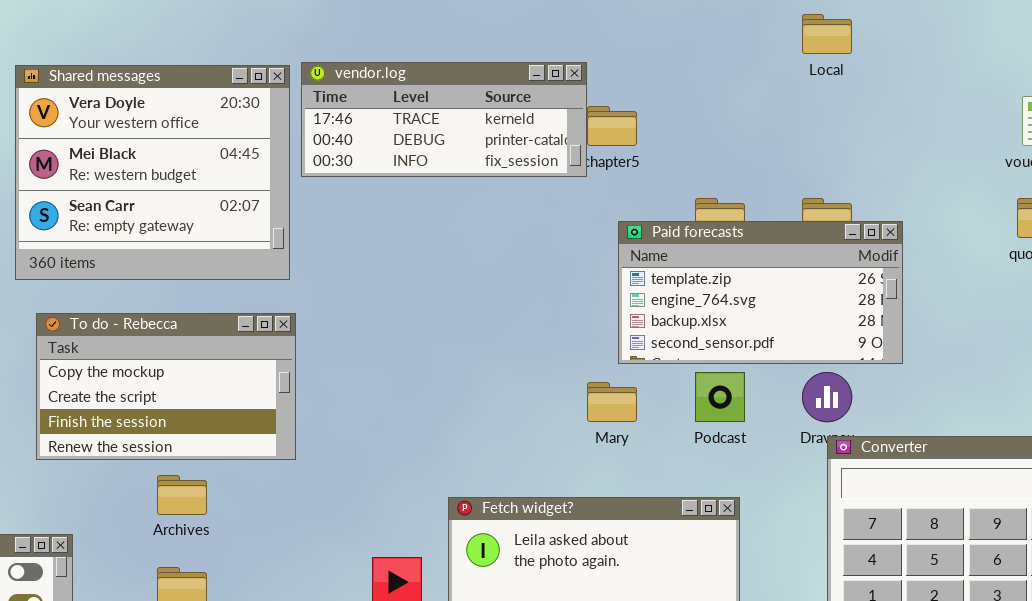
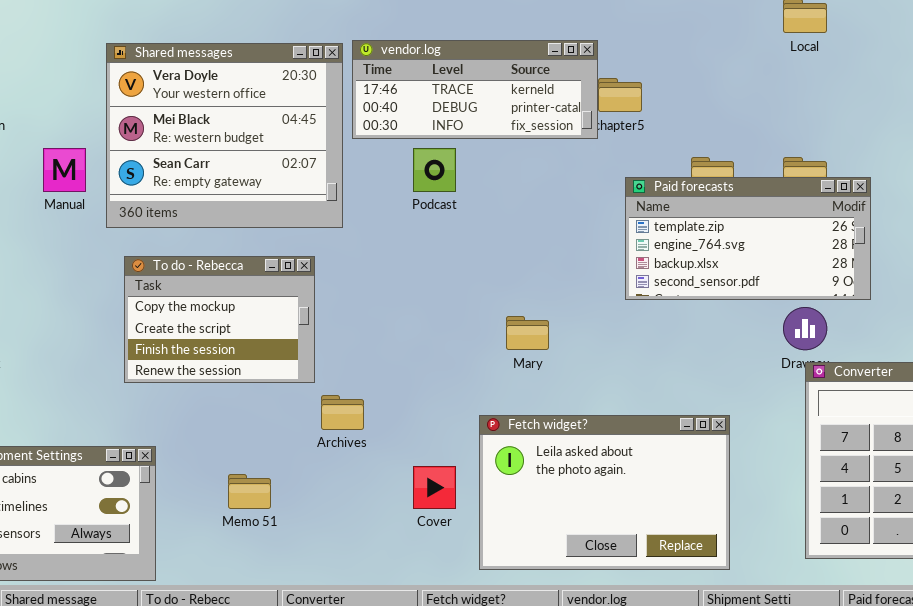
To do - Rebecca: [36,313,296,460] -> [124,256,315,383], resized
Podcast: [695,372,745,422] -> [413,148,456,192], moved
Mary: [587,382,637,422] -> [506,316,549,350], moved
Archives: [157,475,207,515] -> [321,395,364,430], moved

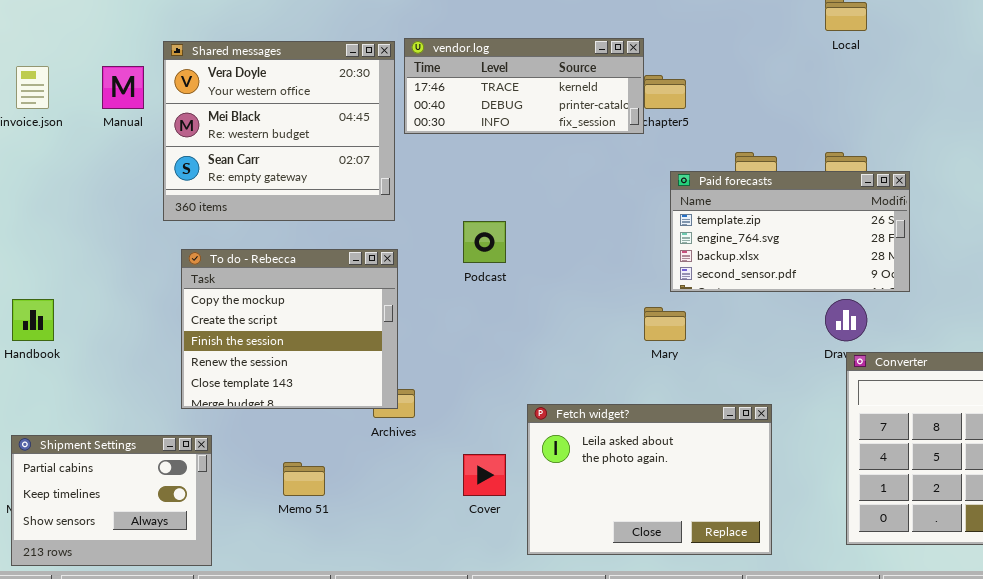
Manual: [43,148,86,192] -> [102,66,144,109], moved
Podcast: [413,148,456,192] -> [463,221,506,263], moved
To do - Rebecca: [124,256,315,383] -> [181,249,398,409], resized
Mary: [506,316,549,350] -> [644,307,686,341], moved

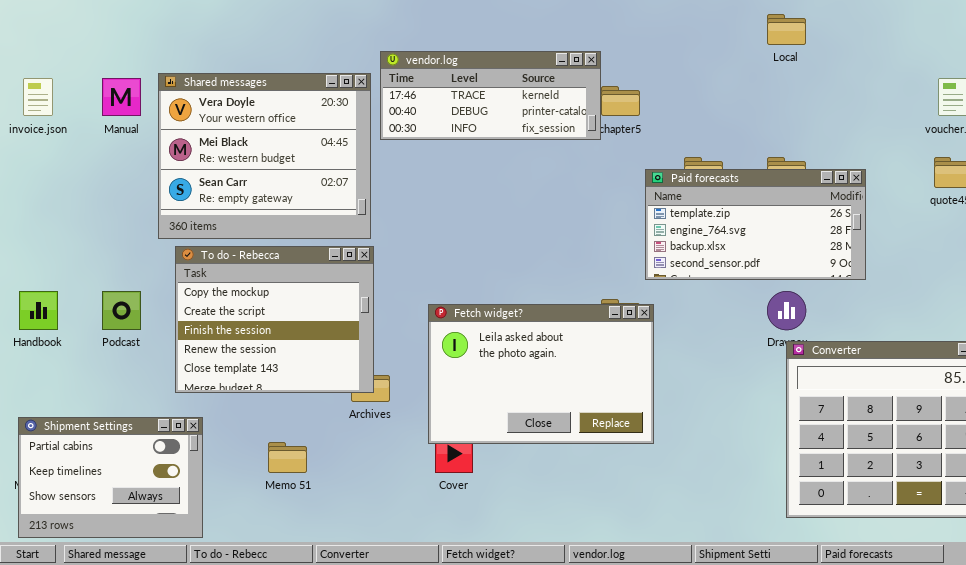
Shared messages: [163,41,395,221] -> [158,73,371,239], moved
Paid forecasts: [670,171,910,292] -> [645,169,866,280], moved
Podcast: [463,221,506,263] -> [102,291,141,330], moved
Fetch widget?: [527,404,772,555] -> [428,304,654,444], moved

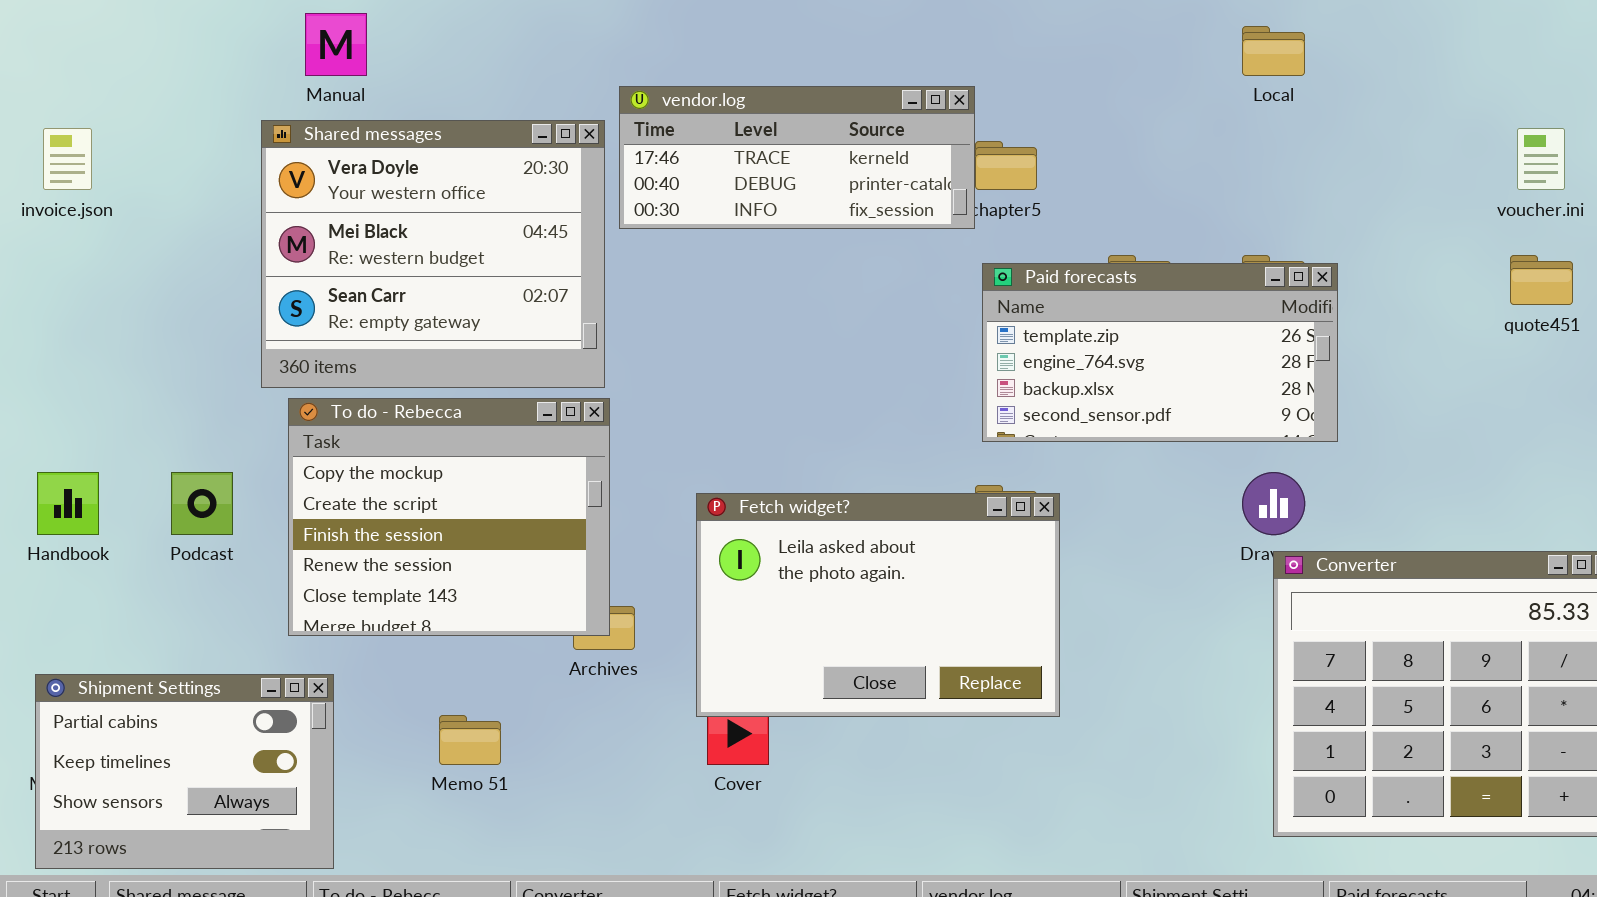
Manual: [102,78,141,116] -> [305,13,367,76], moved
Paid forecasts: [645,169,866,280] -> [982,263,1338,442], moved

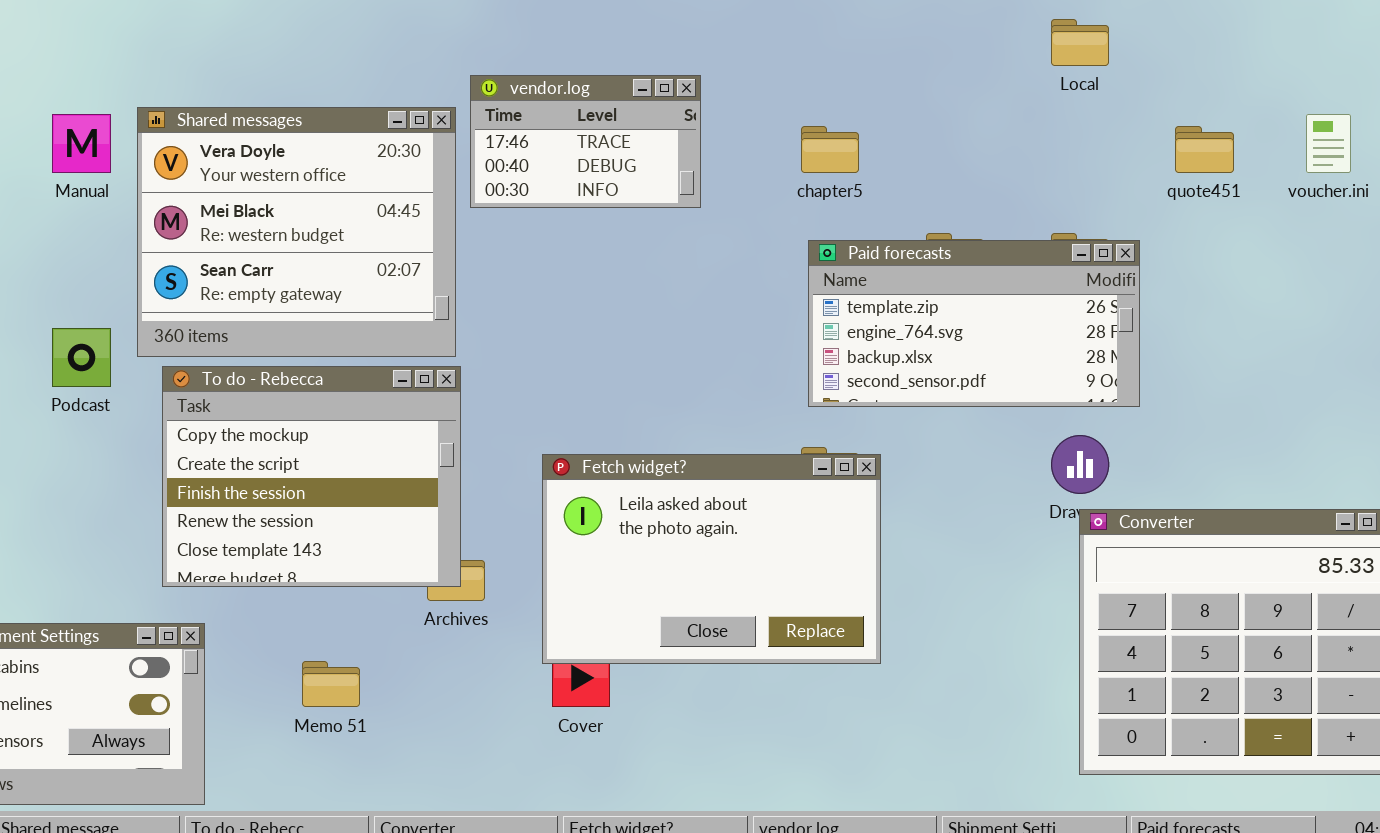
Manual: [305,13,367,76] -> [52,114,111,173], moved
vendor.log: [619,86,975,229] -> [470,75,701,208], resized
quote451: [1510,255,1573,305] -> [1175,126,1234,173], moved
Podcast: [171,472,233,535] -> [52,328,111,387], moved

